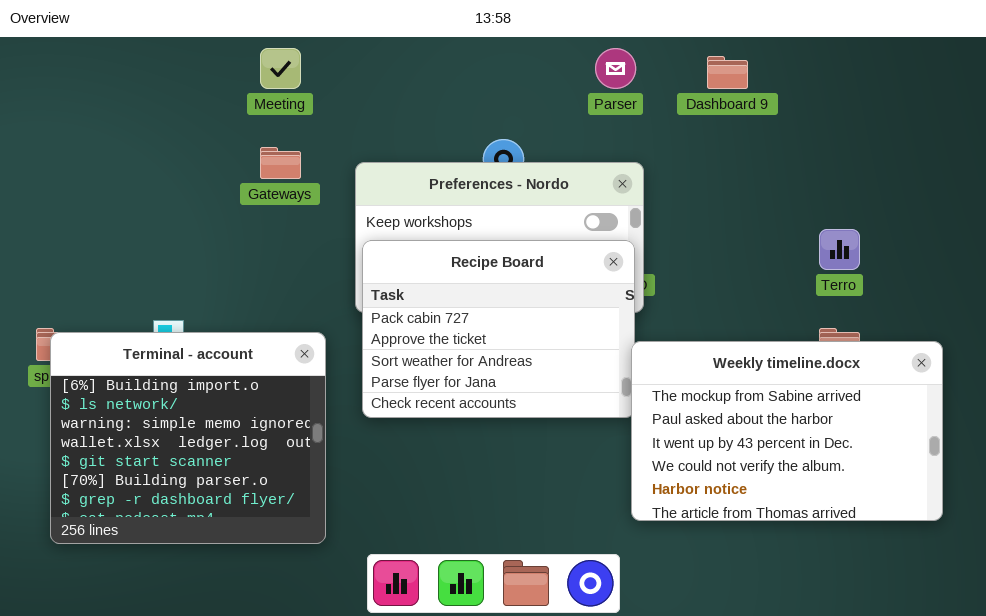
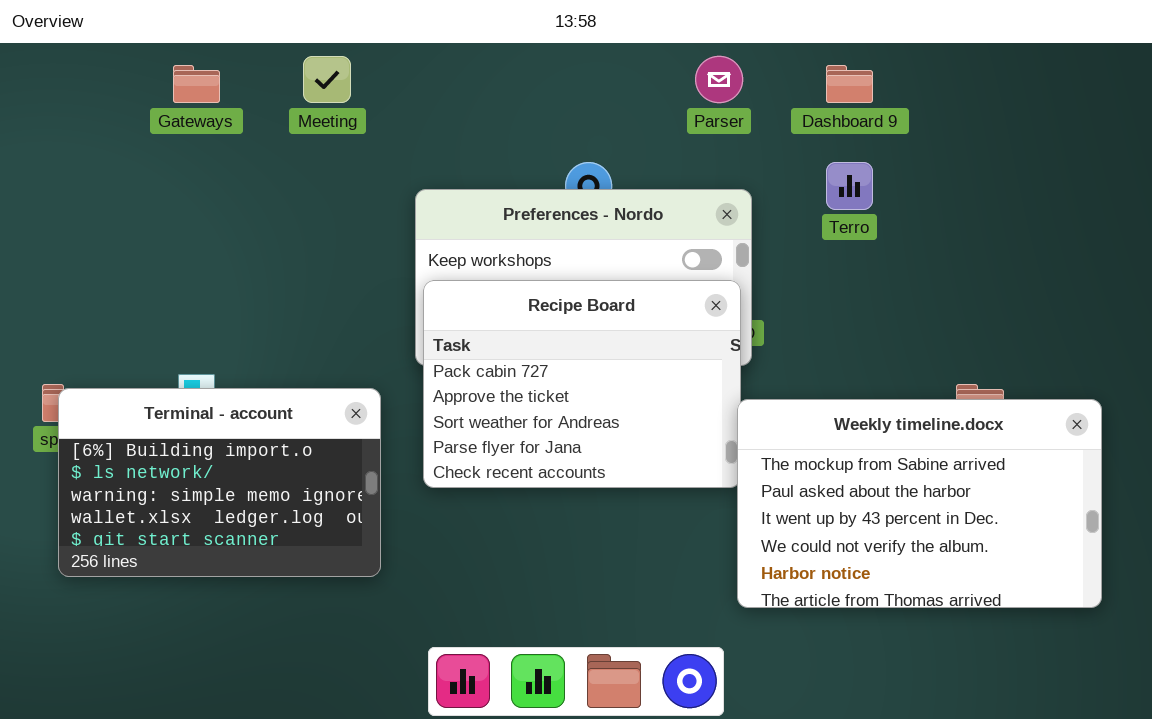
Gateways: [260,147,301,179] -> [173,65,220,103], moved
Terro: [819,229,860,270] -> [826,162,873,210], moved
Terminal - account: [50,332,326,544] -> [58,388,381,577], resized

